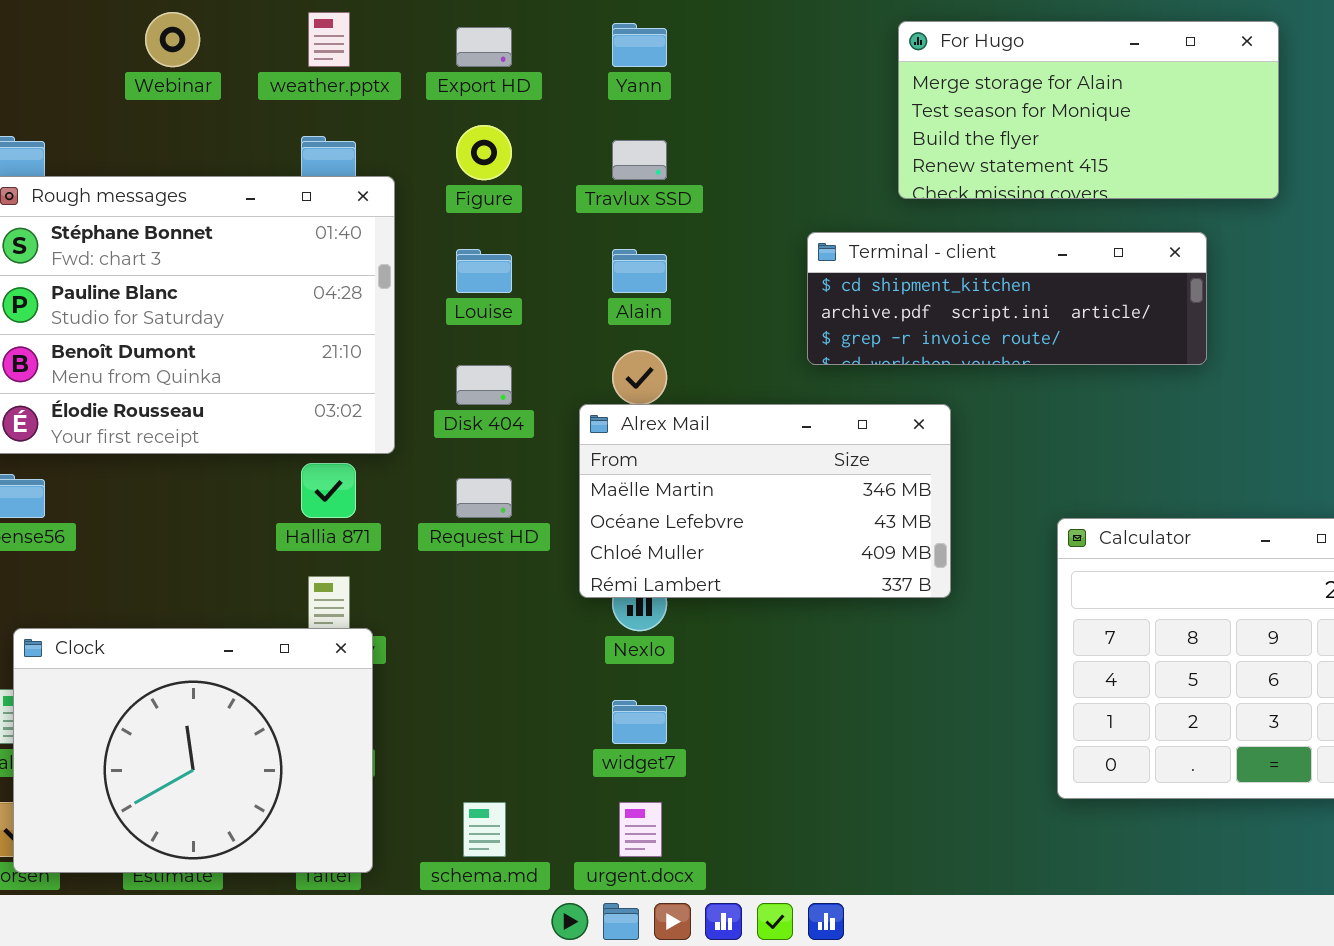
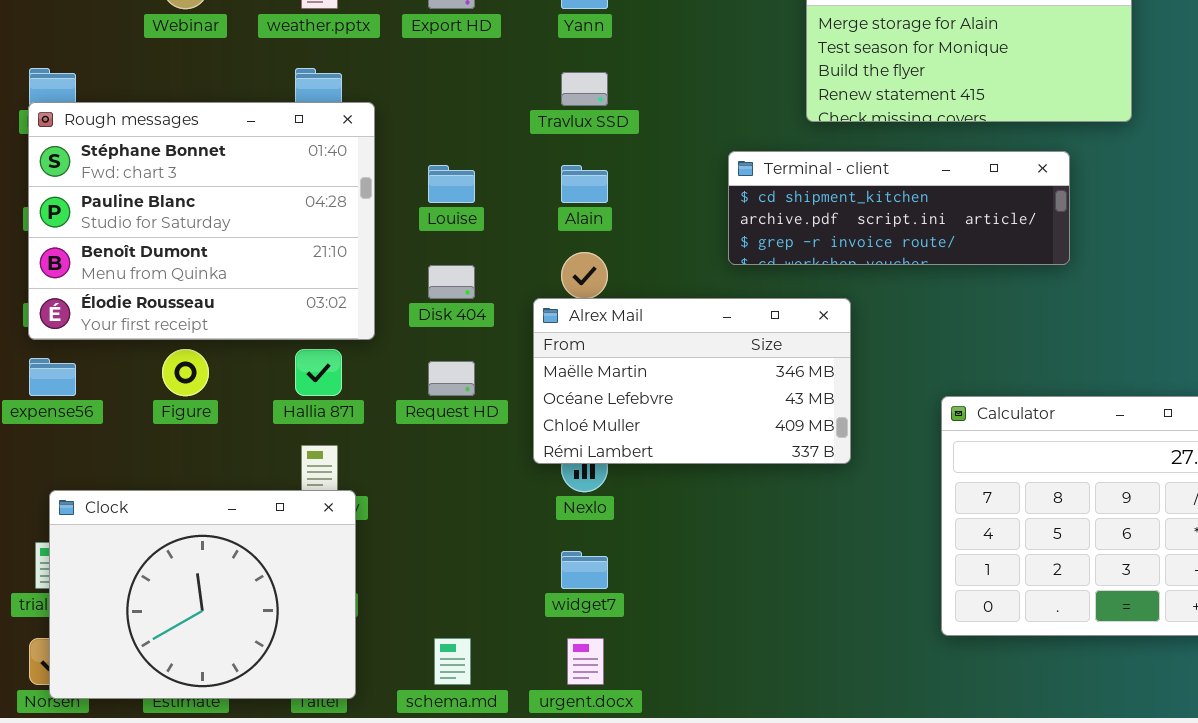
Figure: [456,125,512,180] -> [162,349,209,396], moved

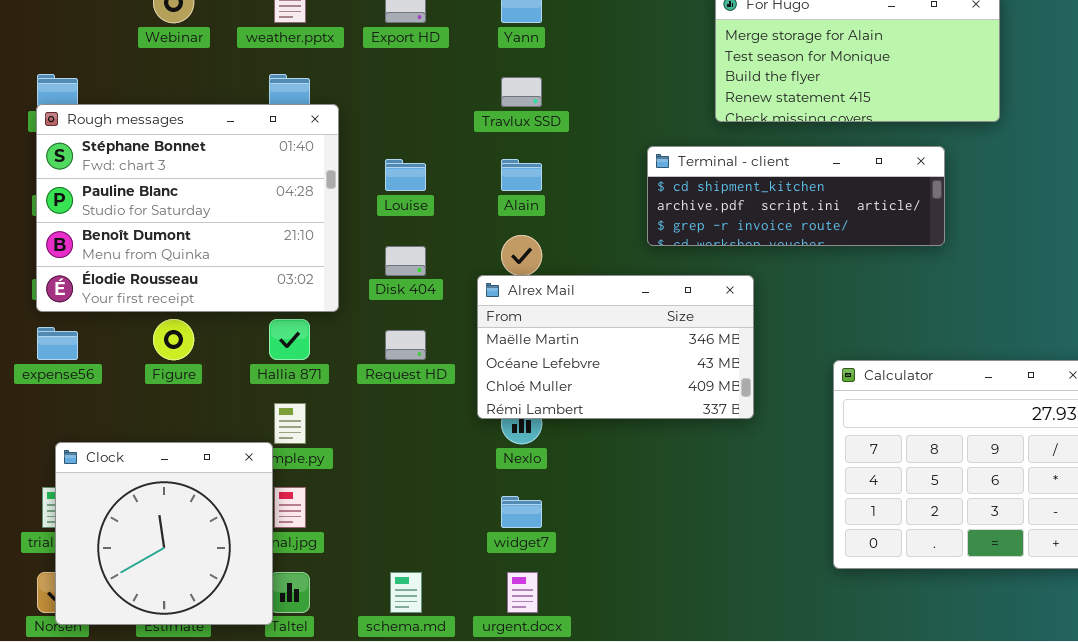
Clock: [49,490,356,699] -> [55,442,273,625], resized

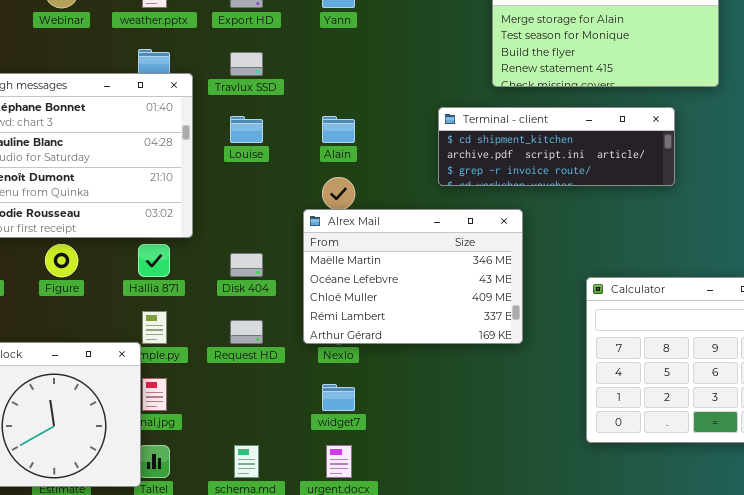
Travlux SSD: [501,77,542,107] -> [230,52,263,76], moved
Disk 404: [385,246,426,276] -> [230,253,263,277], moved
Alrex Mail: [477,275,754,419] -> [303,209,523,344], resized
Request HD: [385,330,426,360] -> [230,320,263,344], moved

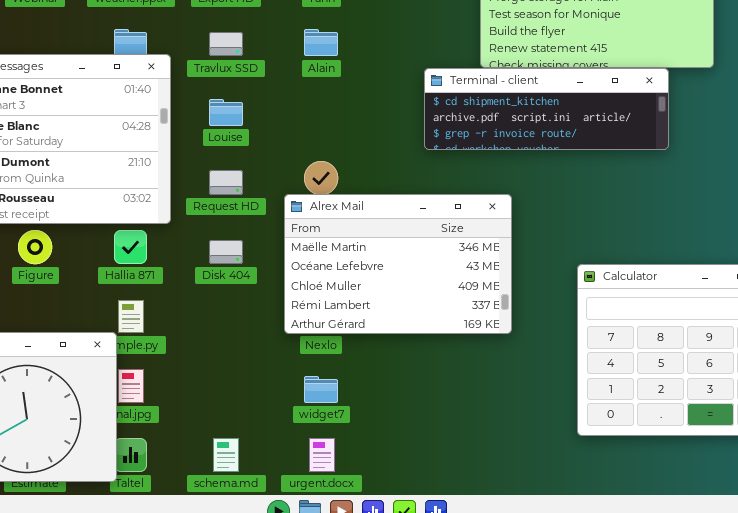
Terminal - client: [438,107,675,186] -> [424,68,669,150], moved
Alain: [322,116,355,143] -> [304,29,338,56], moved
Request HD: [230,320,263,344] -> [209,170,243,195], moved

